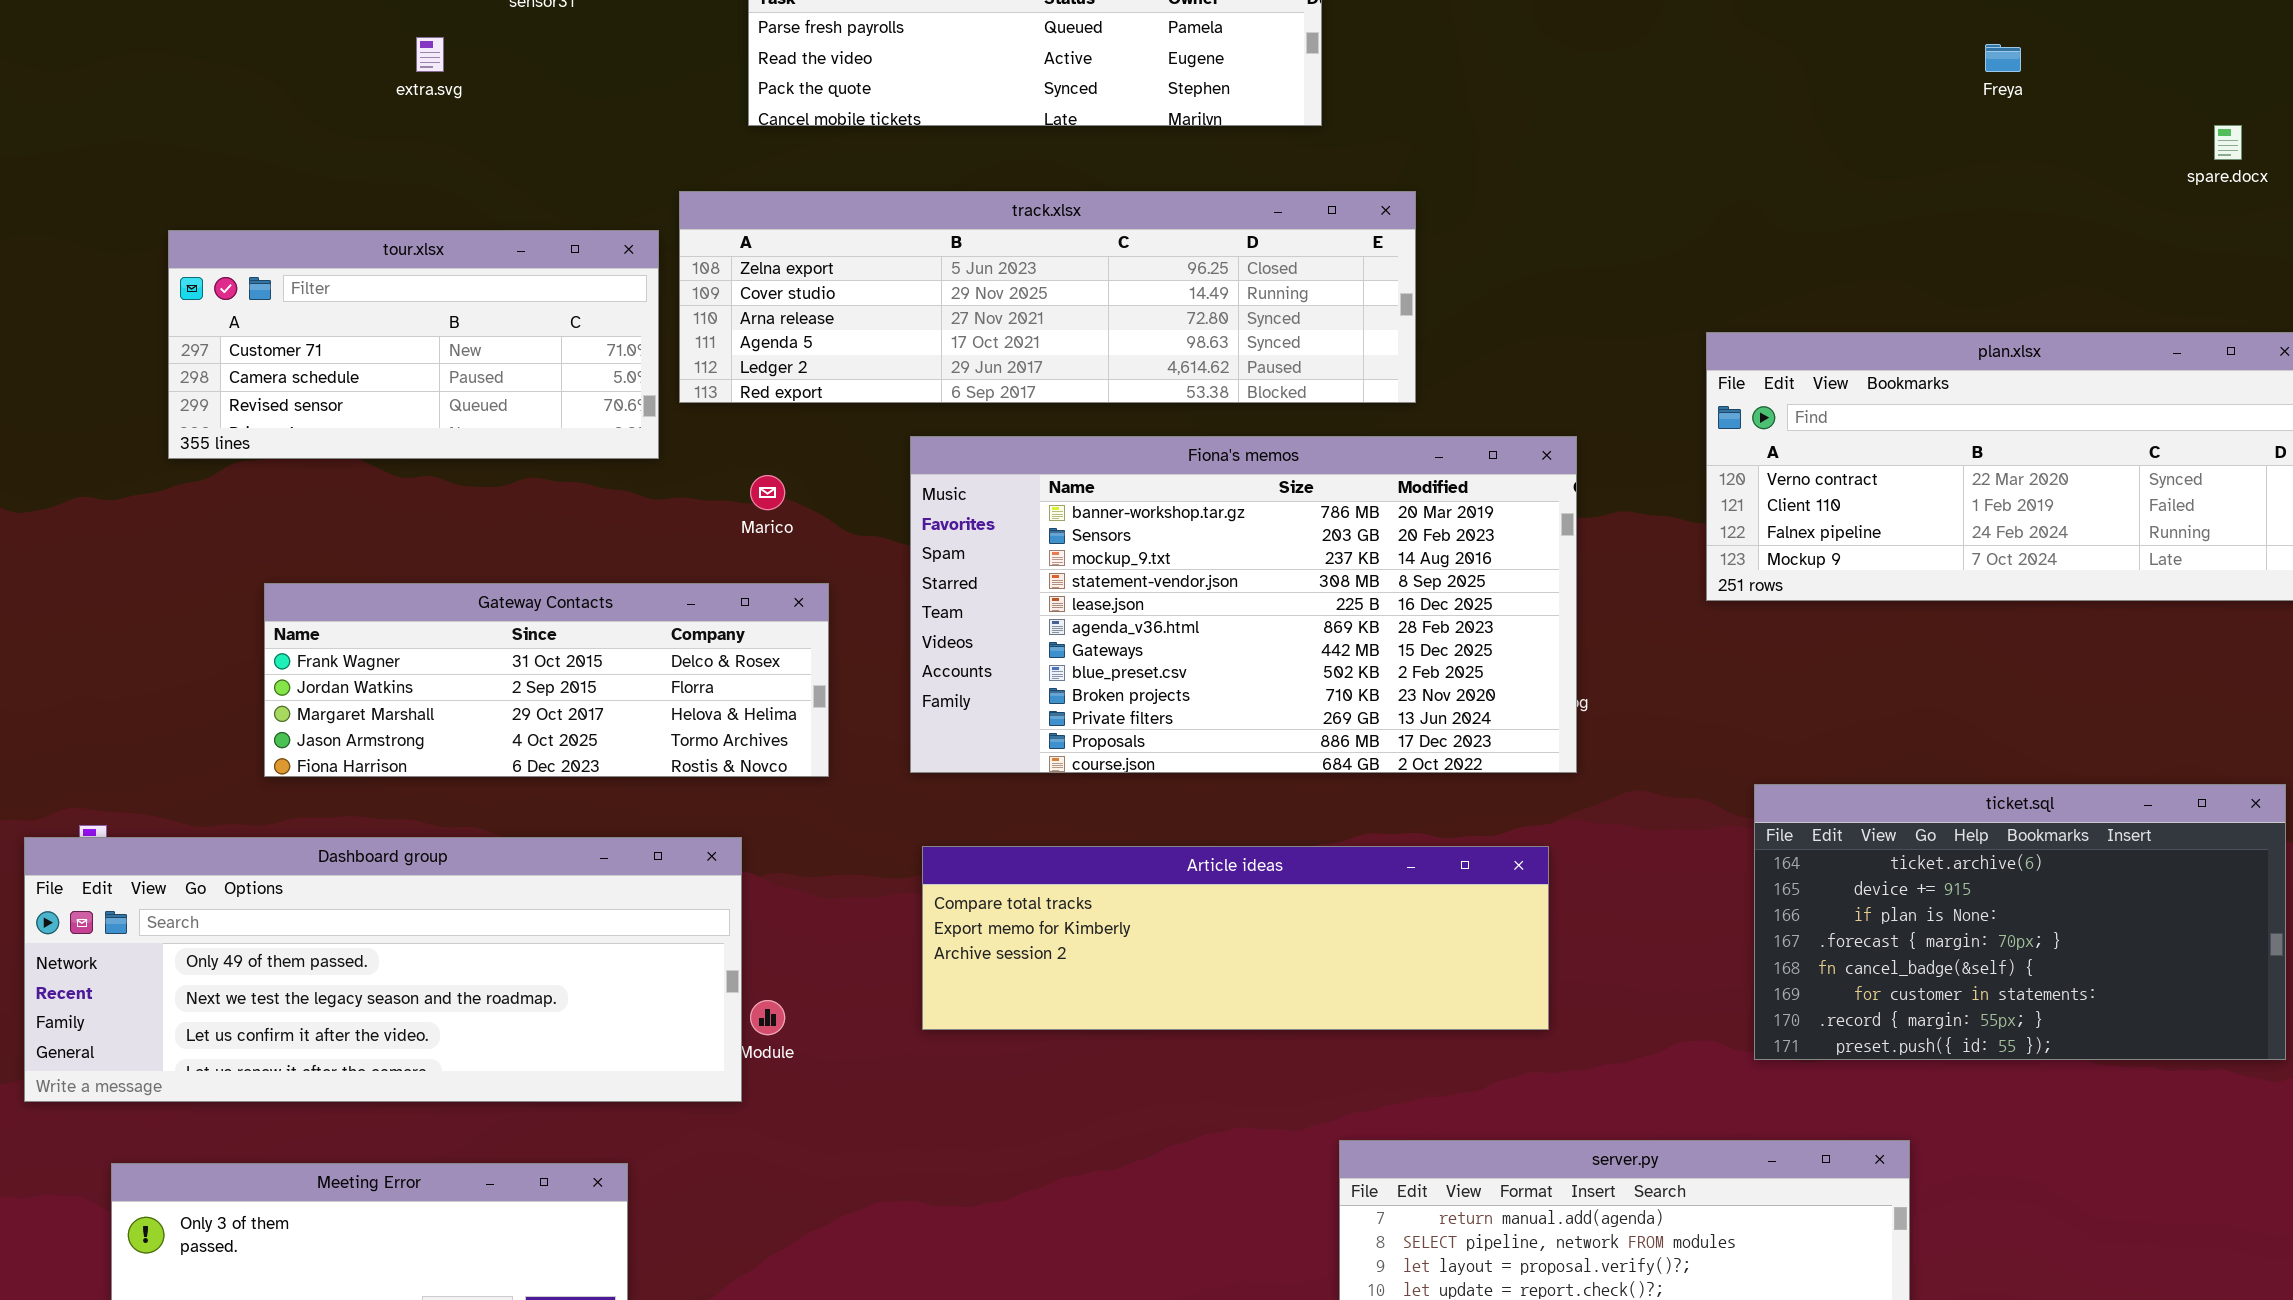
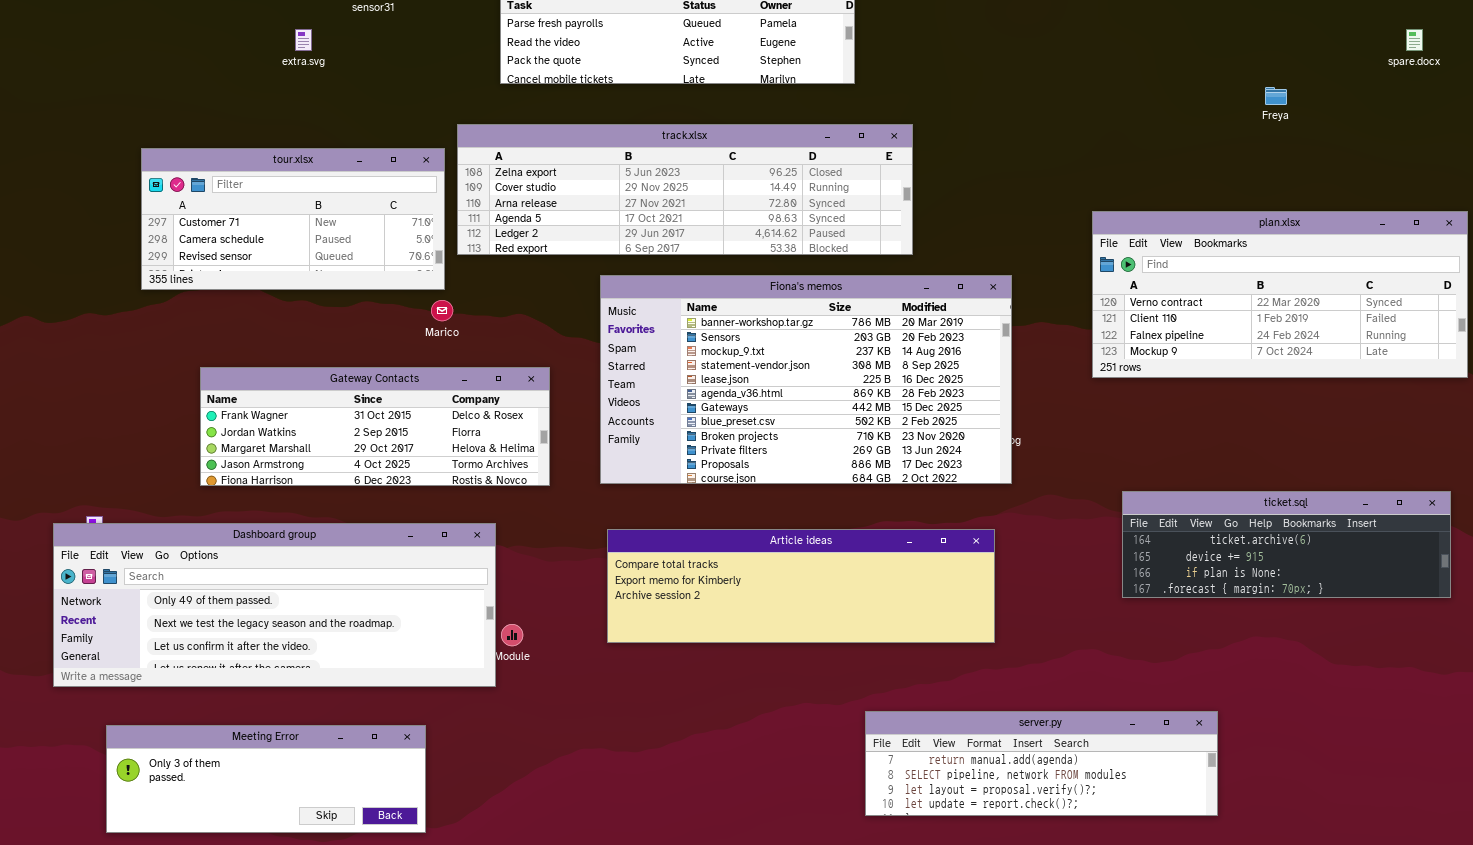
Freya: [1985,44,2021,72] -> [1265,87,1287,105], moved
spare.docx: [2214,125,2242,160] -> [1406,29,1423,51], moved
Marico: [750,475,785,510] -> [431,300,453,321], moved
ticket.sql: [1754,784,2286,1060] -> [1122,491,1451,598], resized

